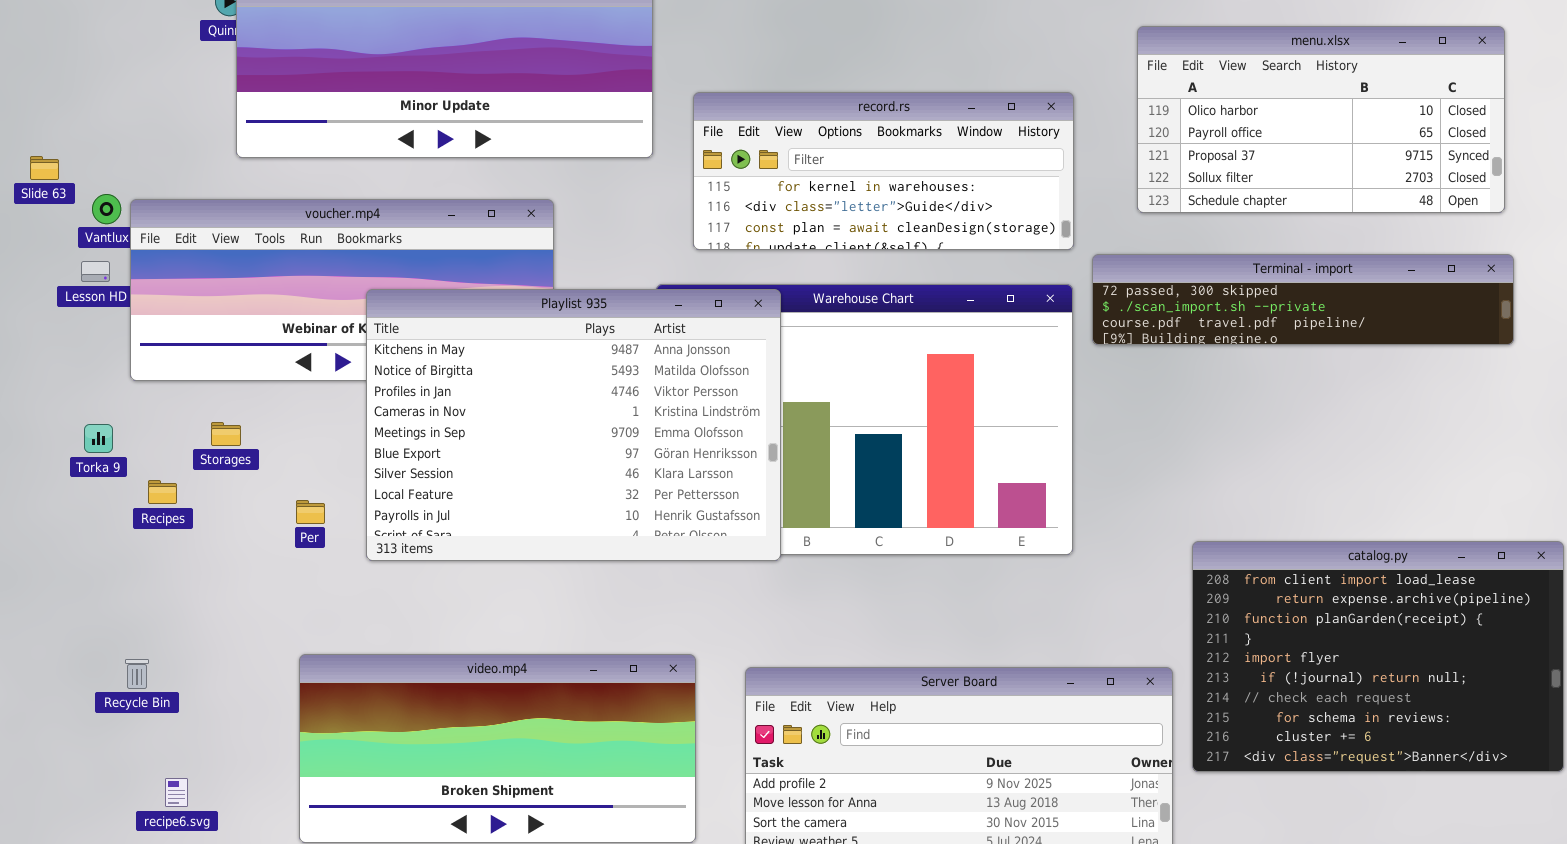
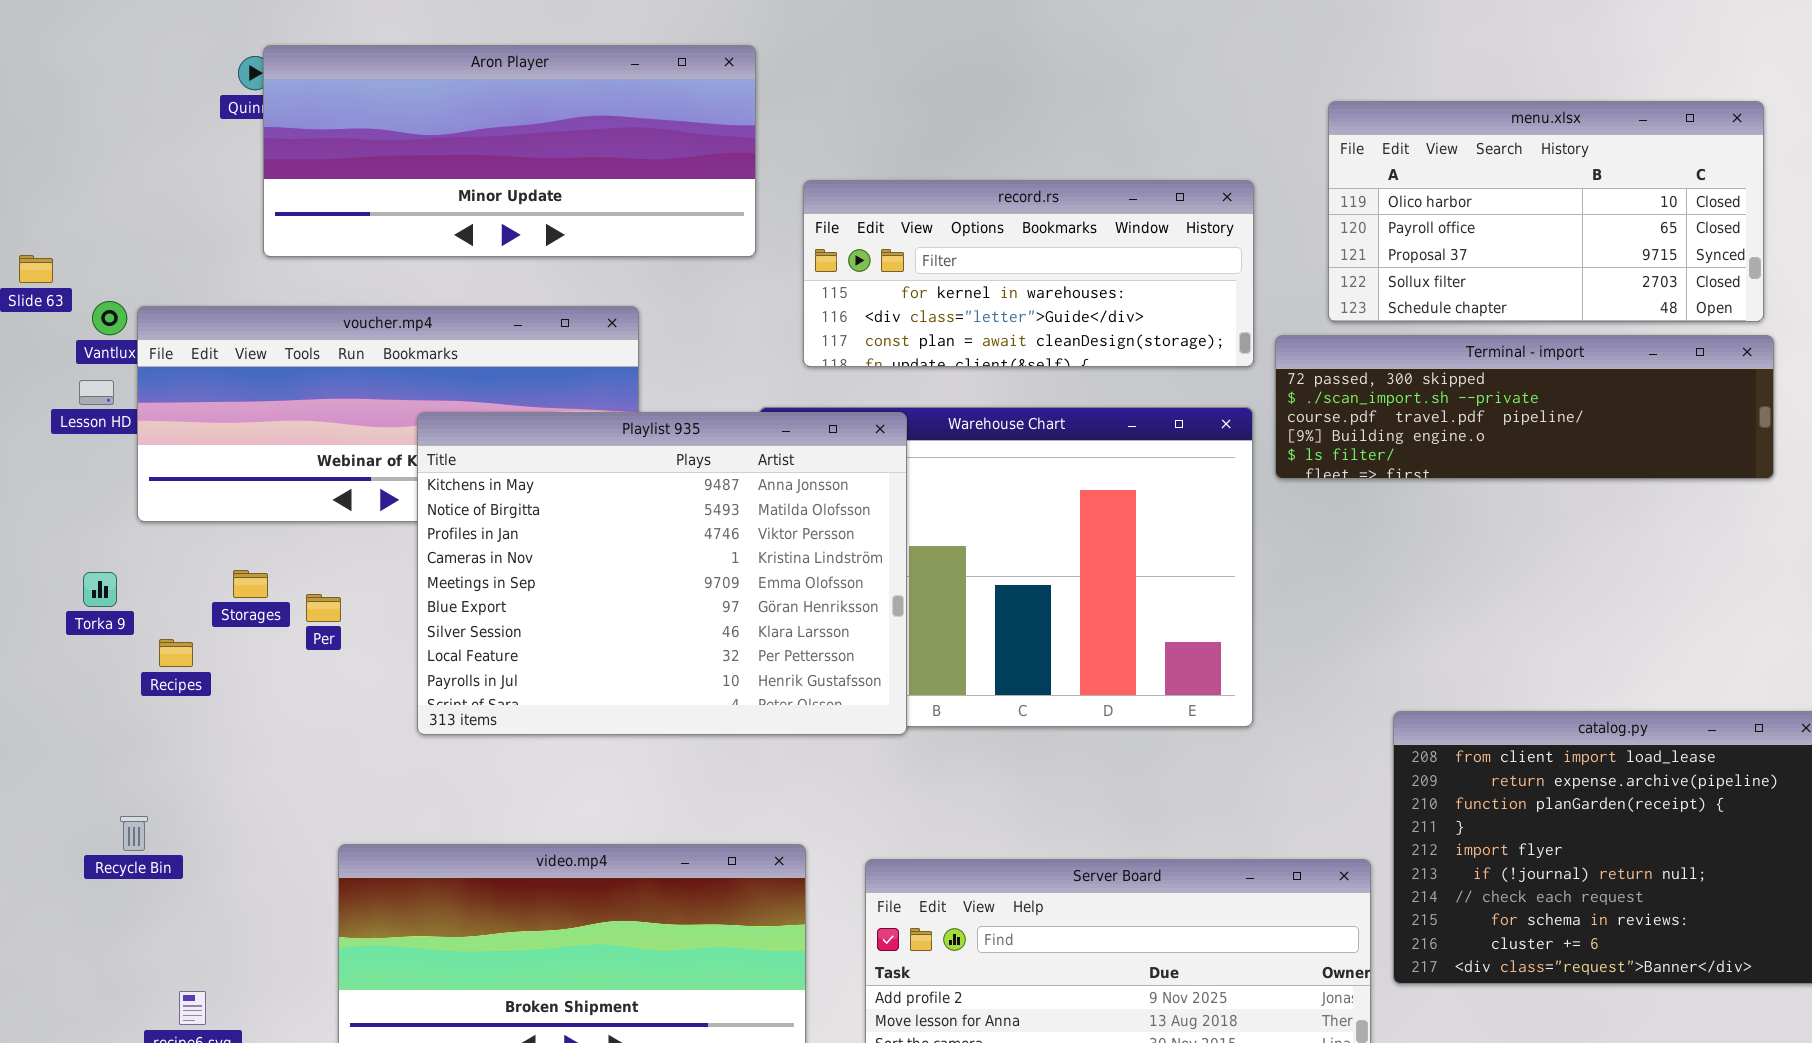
Terminal - import: [1092,254,1514,345] -> [1275,335,1774,479], resized
Per: [296,500,325,524] -> [306,594,341,622], moved
Recycle Bin: [125,659,149,689] -> [120,816,148,851], moved

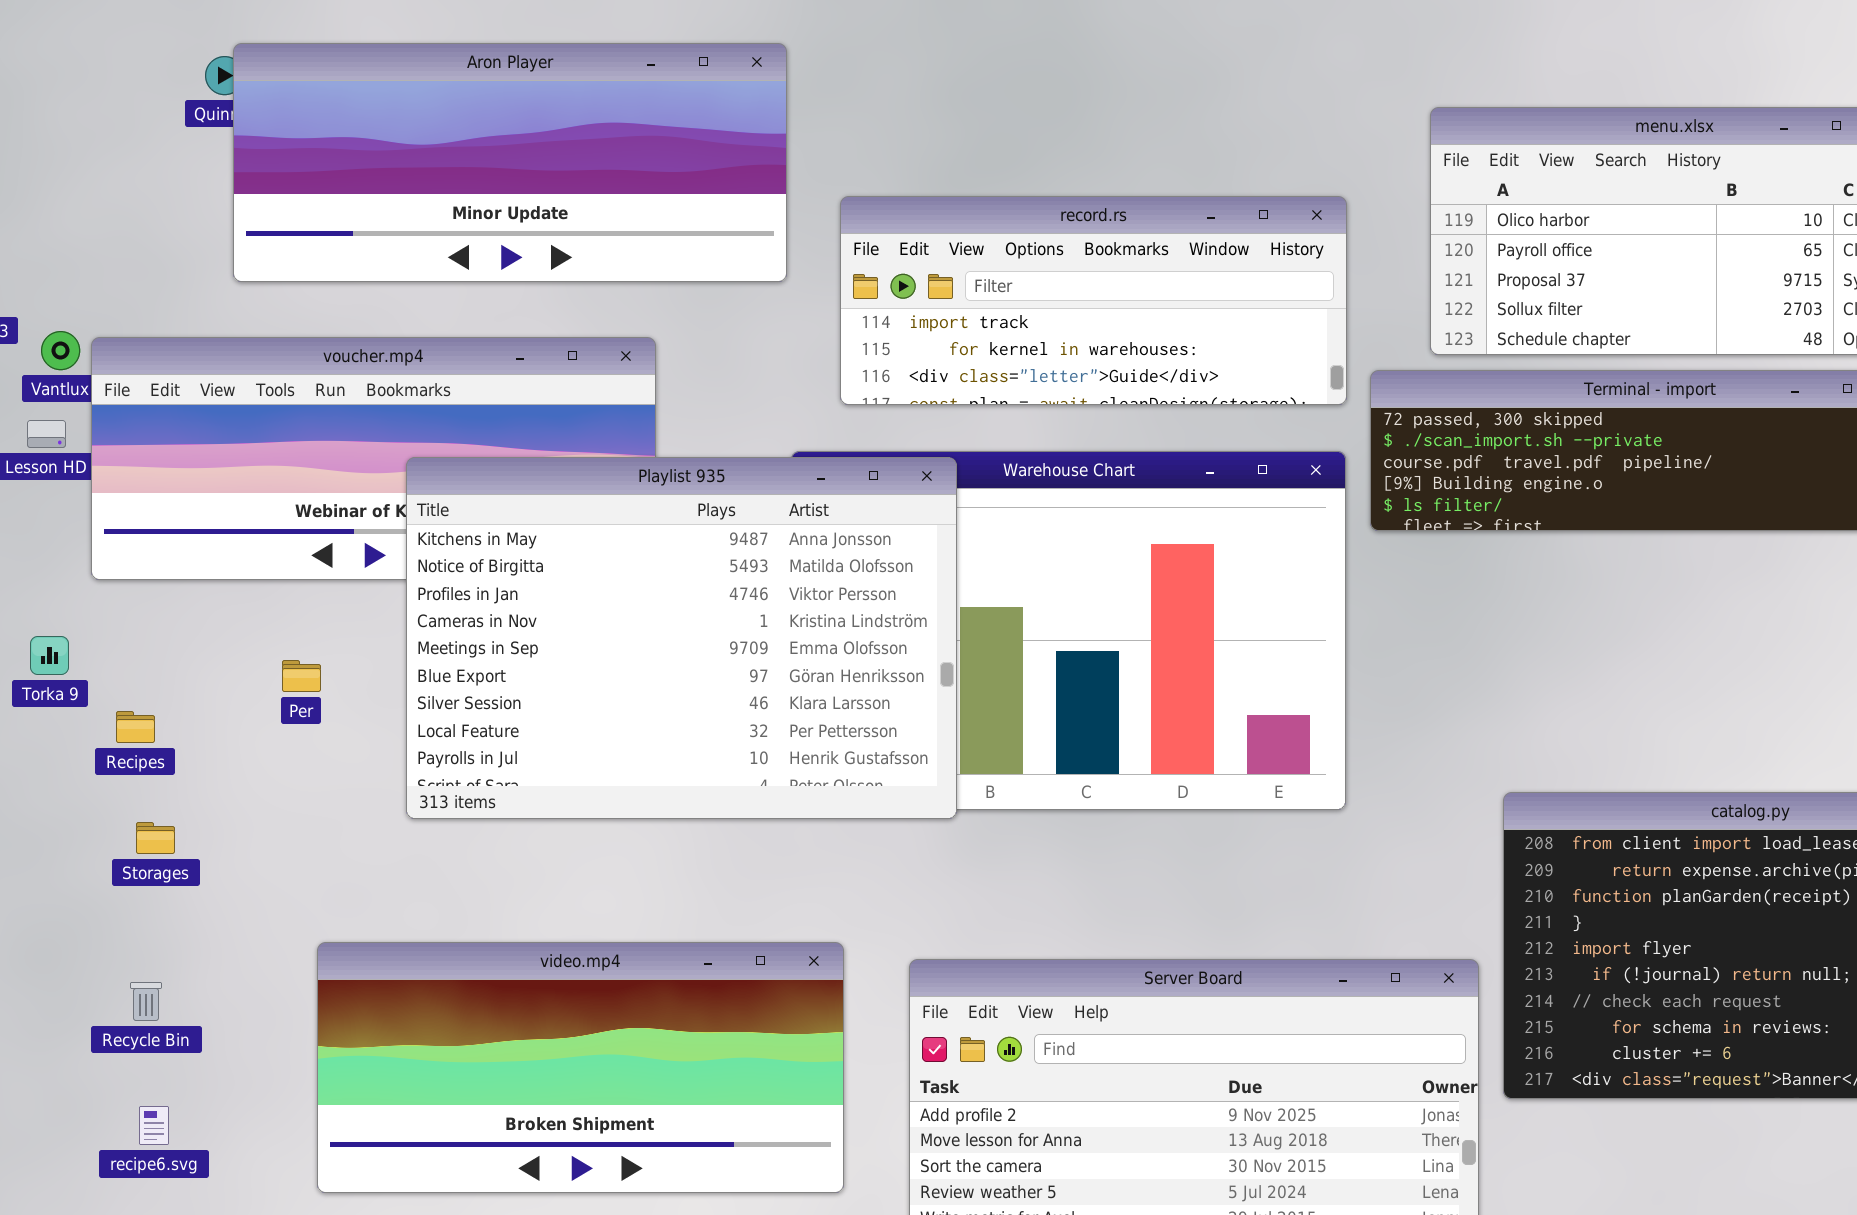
record.rs: [803,180,1254,367] -> [840,196,1347,405], scrolled up 1 row
Storages: [233,570,268,598] -> [136,822,175,854], moved
Recycle Bin: [120,816,148,851] -> [130,982,162,1021], moved

